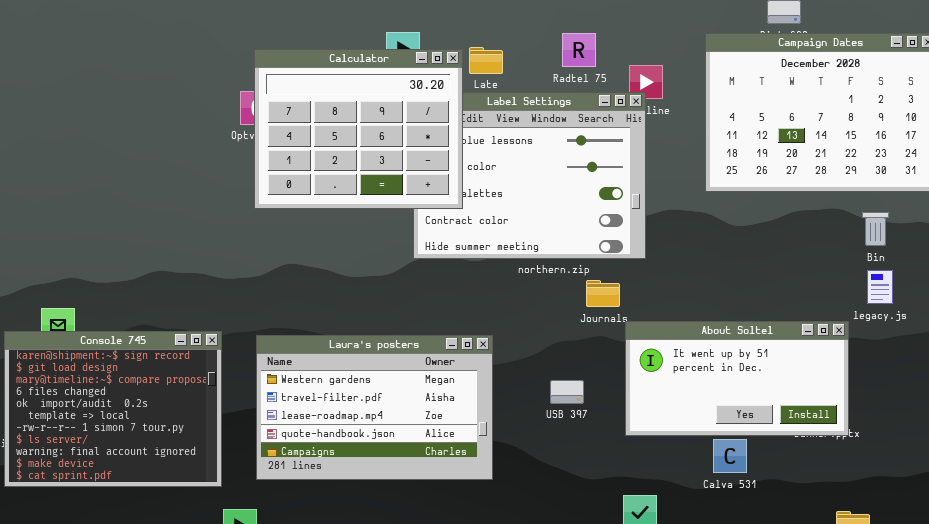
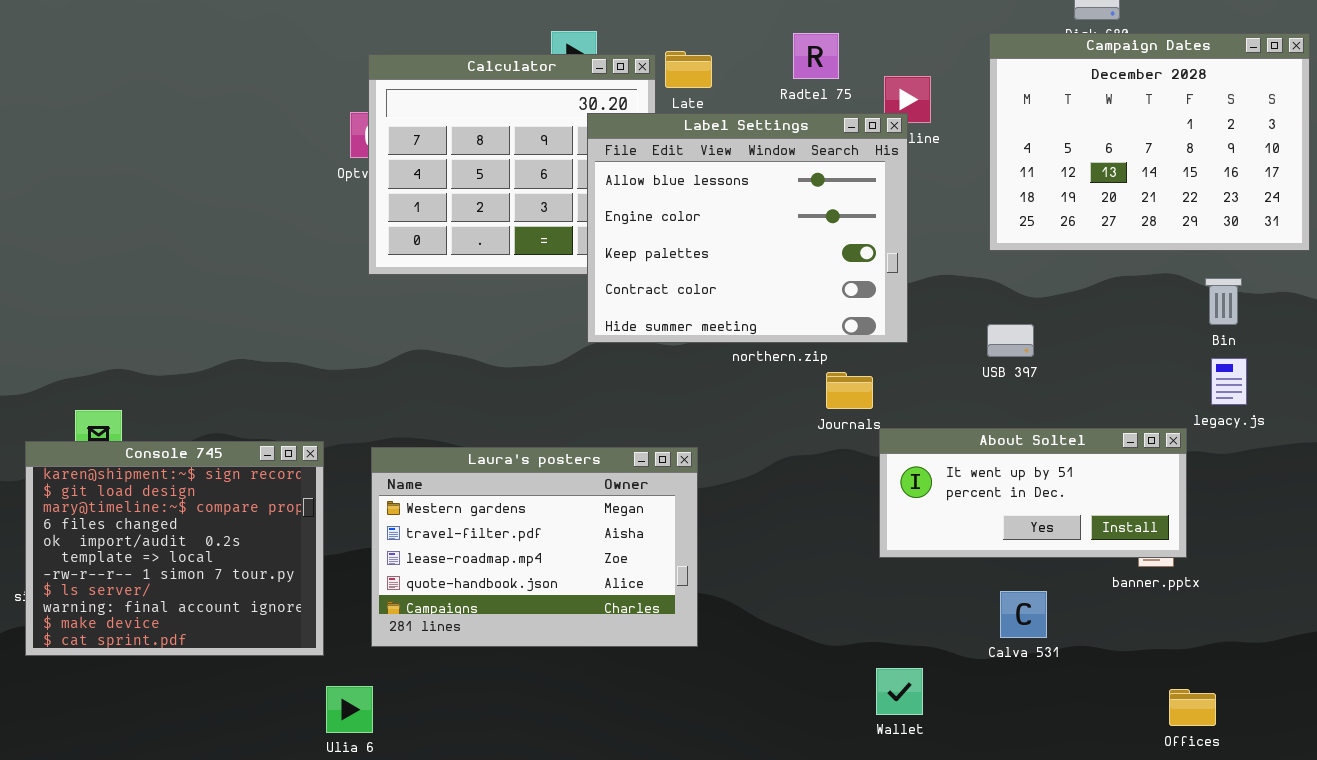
Label Settings: [413,92,646,259] -> [587,113,908,343], raised
About Soltel: [625,321,849,436] -> [879,428,1187,558], resized
USB 397: [550,380,584,404] -> [987,324,1034,357], moved

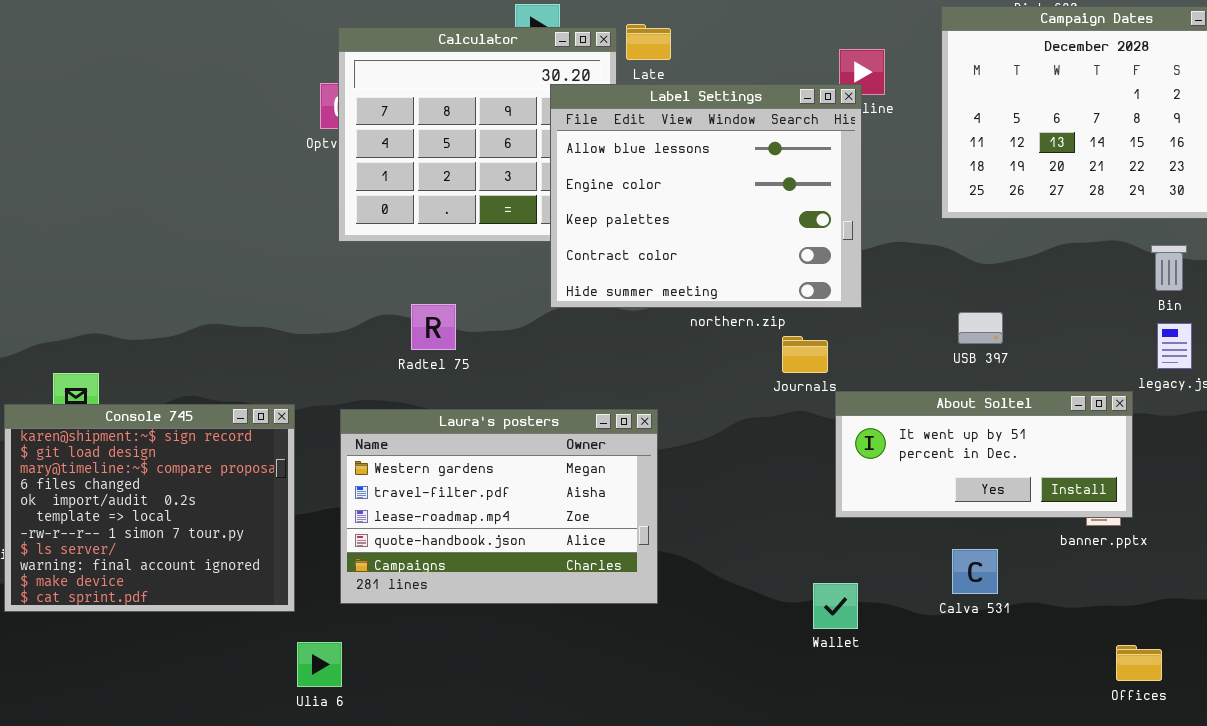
Radtel 75: [793,33,839,79] -> [411,304,456,350], moved
USB 397: [987,324,1034,357] -> [958,312,1003,344], moved
Wallet: [876,668,923,715] -> [813,583,858,629], moved

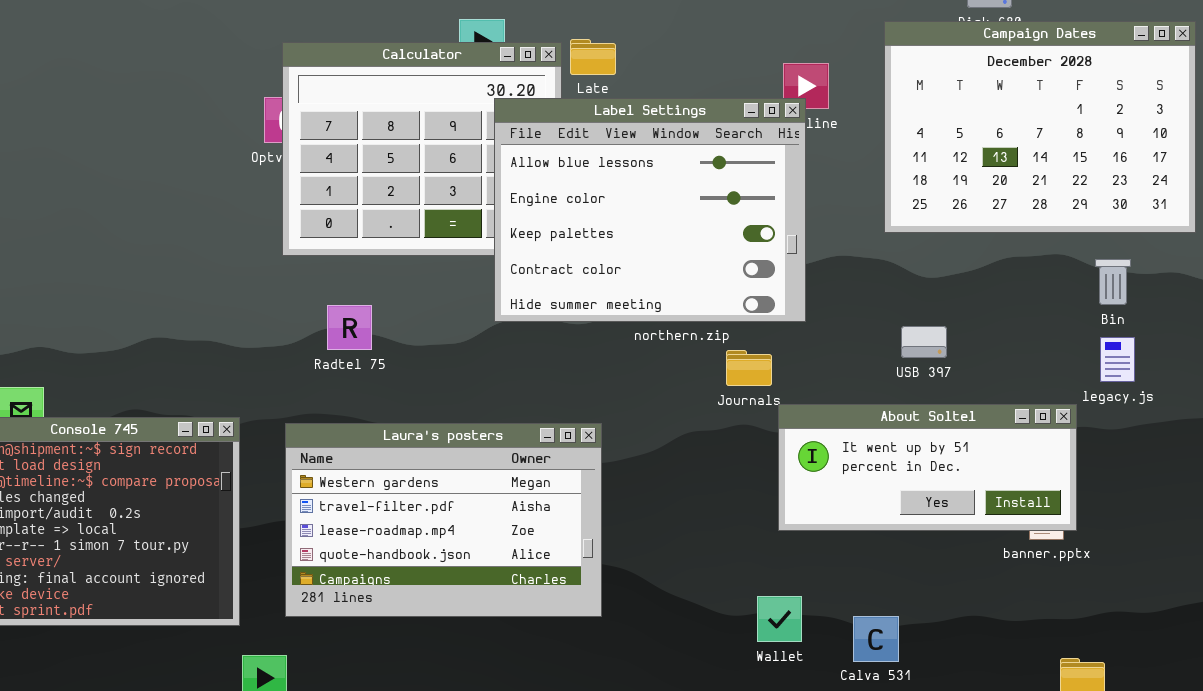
Radtel 75: [411,304,456,350] -> [327,305,372,350], moved
Calva 531: [952,549,998,594] -> [853,616,899,662], moved

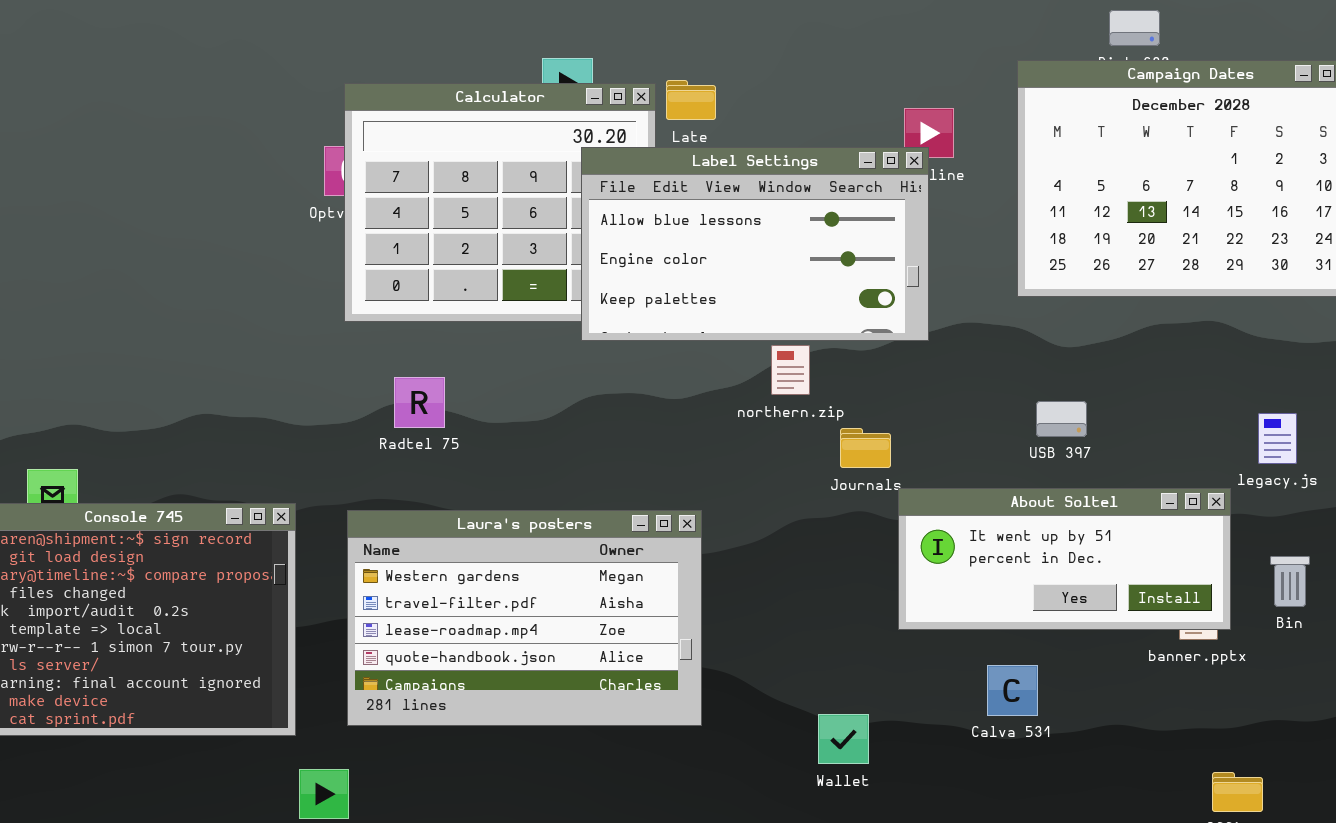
Label Settings: [494,98,806,322] -> [581,147,929,341], resized
Bin: [1095,259,1131,305] -> [1270,556,1310,607], moved
Wallet: [757,596,802,642] -> [818,714,869,764], moved
Calva 531: [853,616,899,662] -> [987,665,1038,716], moved

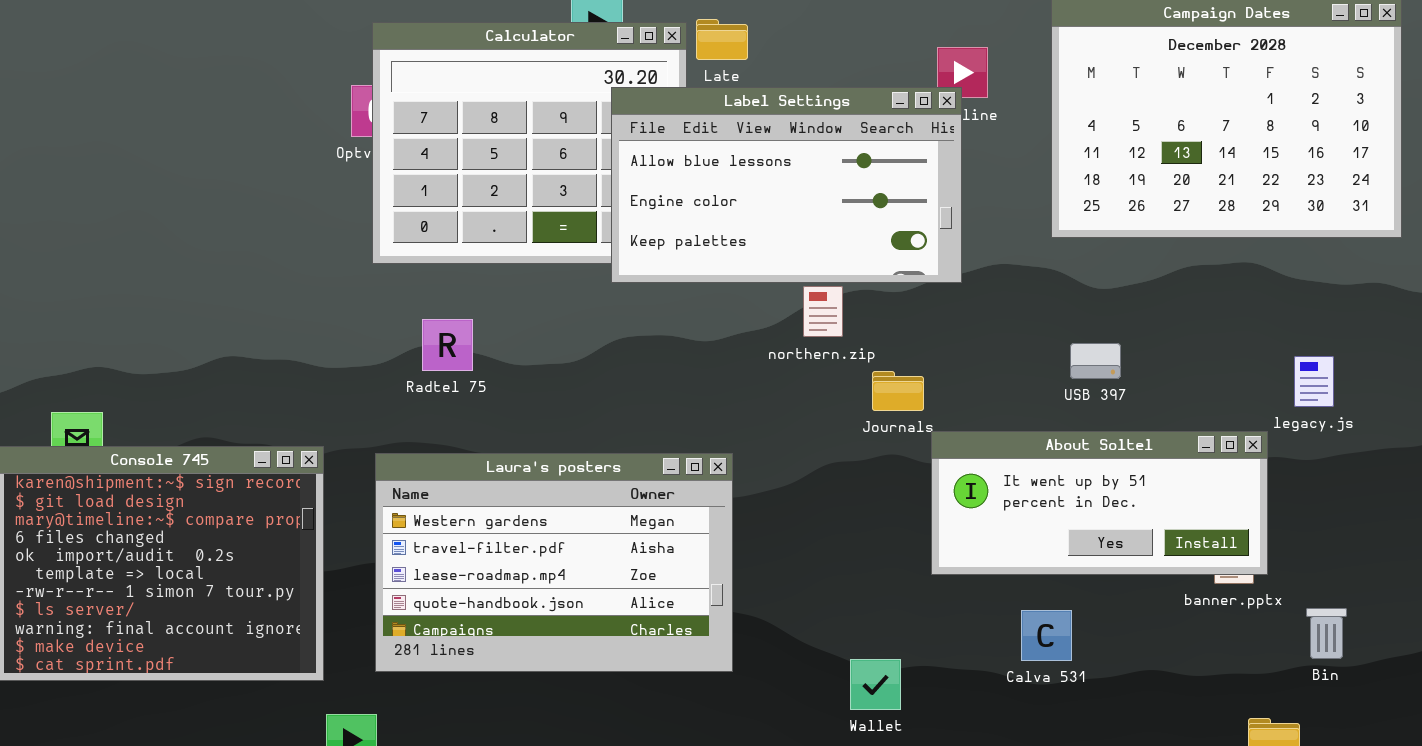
Bin: [1270,556,1310,607] -> [1306,608,1347,659], moved

